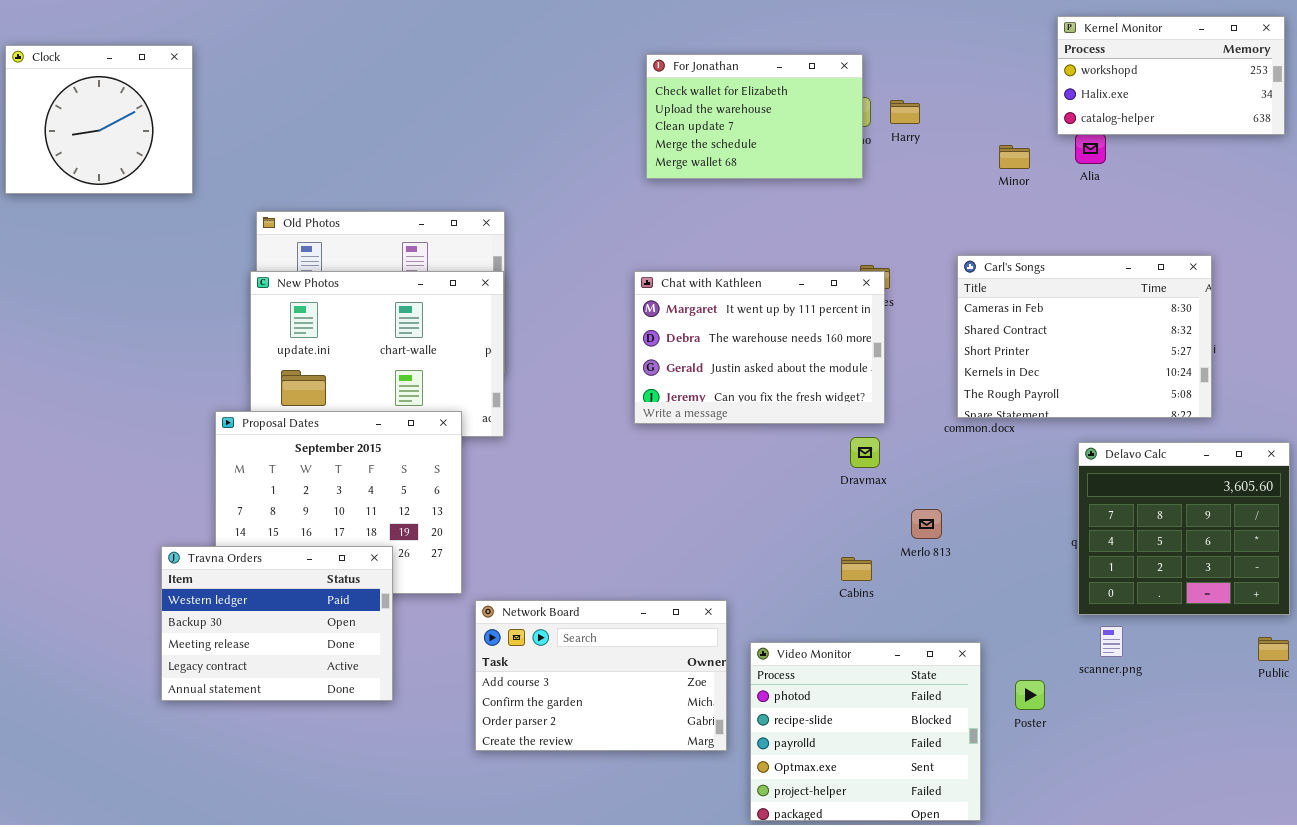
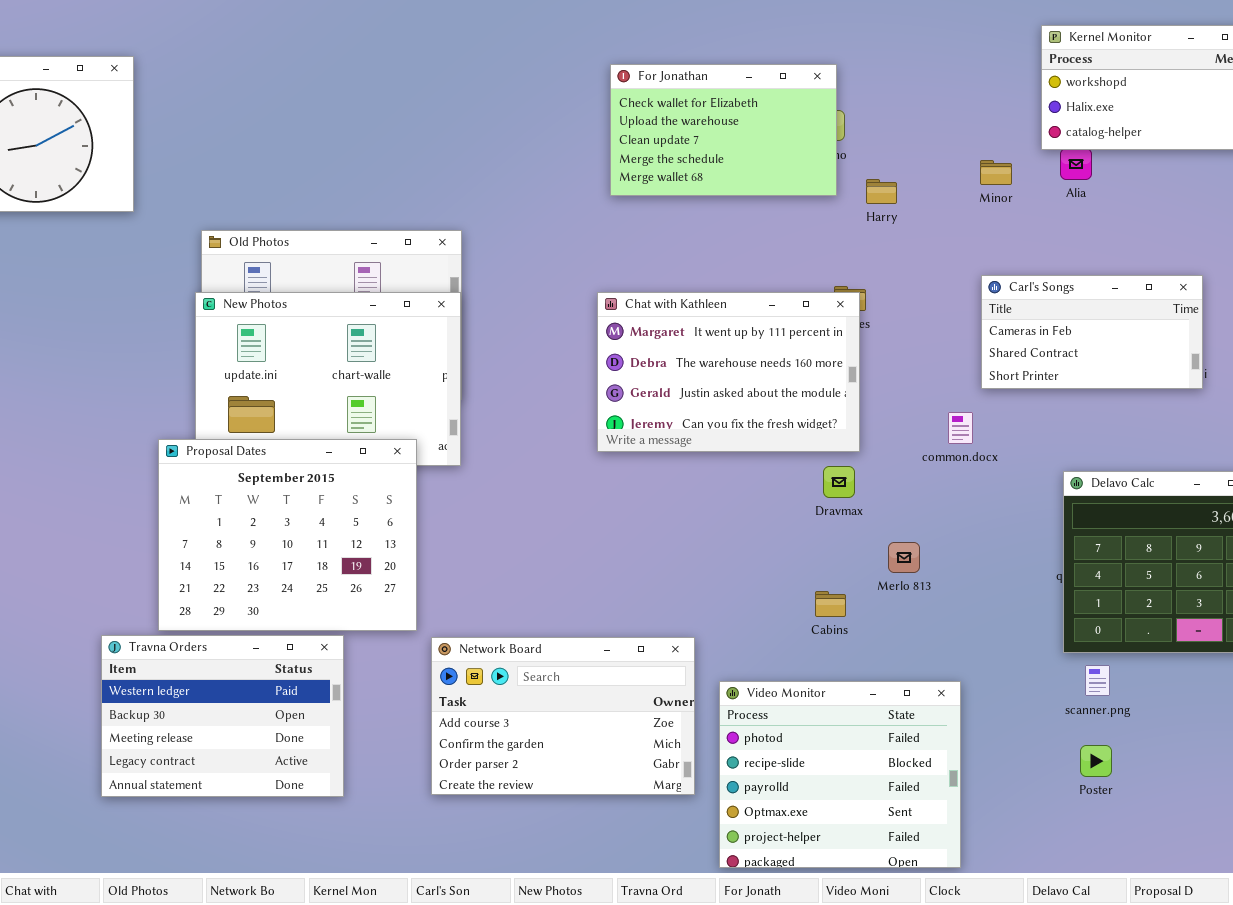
Harry: [890,100,920,124] -> [866,179,897,204], moved
Carl's Songs: [957,255,1212,418] -> [981,275,1203,389], resized
Travna Orders: [161,546,393,701] -> [101,635,344,797], moved
Poster: [1015,680,1045,710] -> [1080,745,1112,777], moved

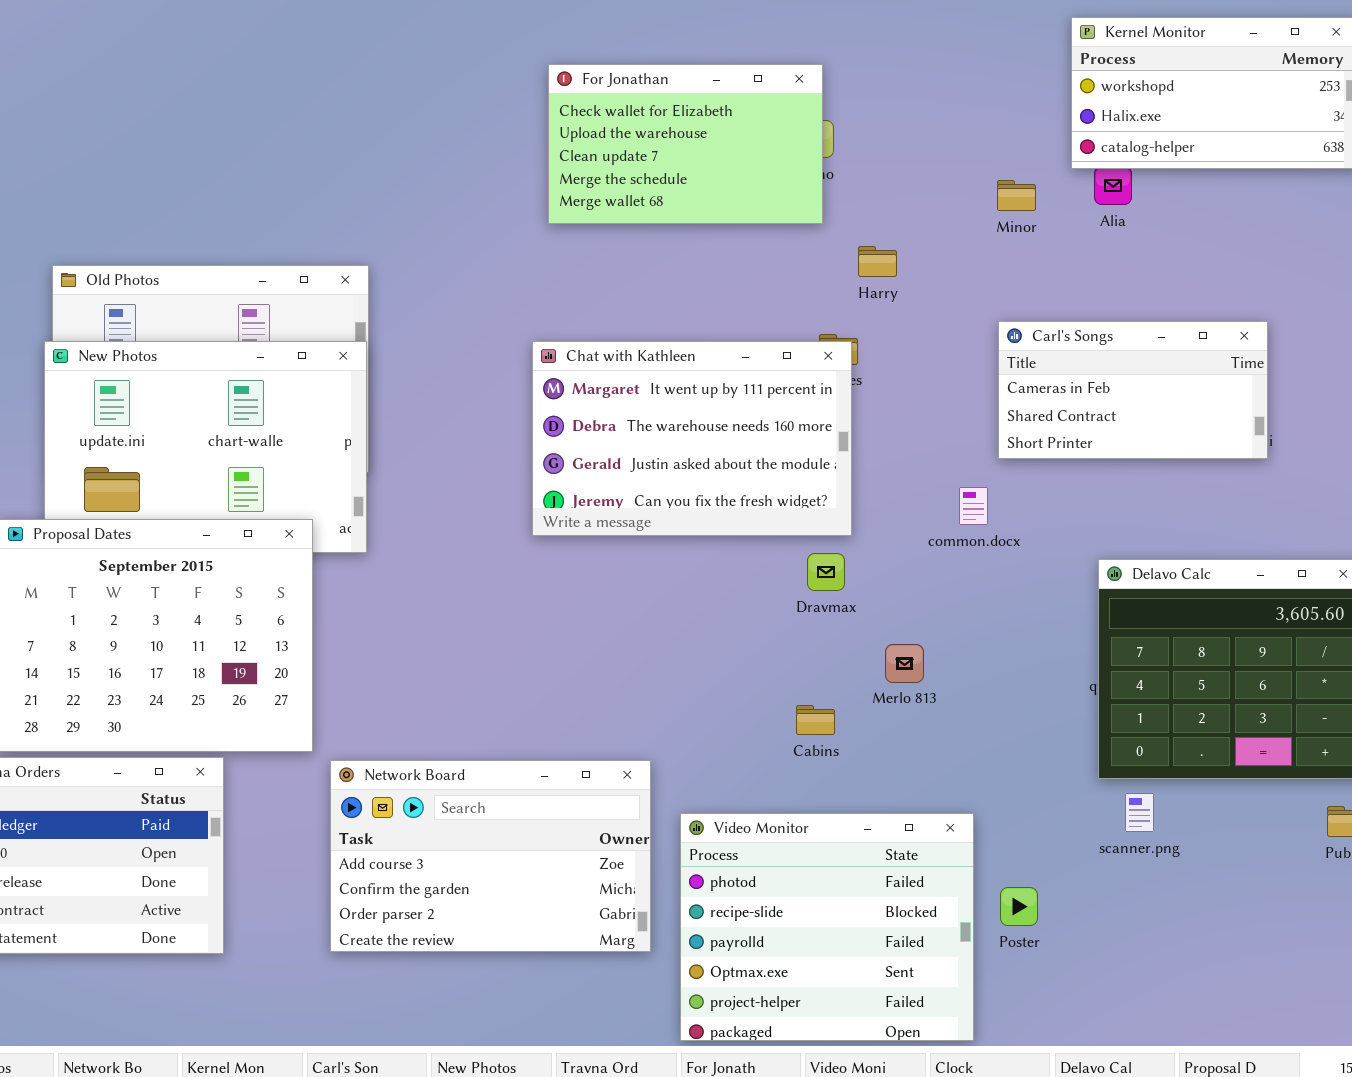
Harry: [866,179,897,204] -> [858,246,897,277], moved
Poster: [1080,745,1112,777] -> [1000,887,1038,926], moved

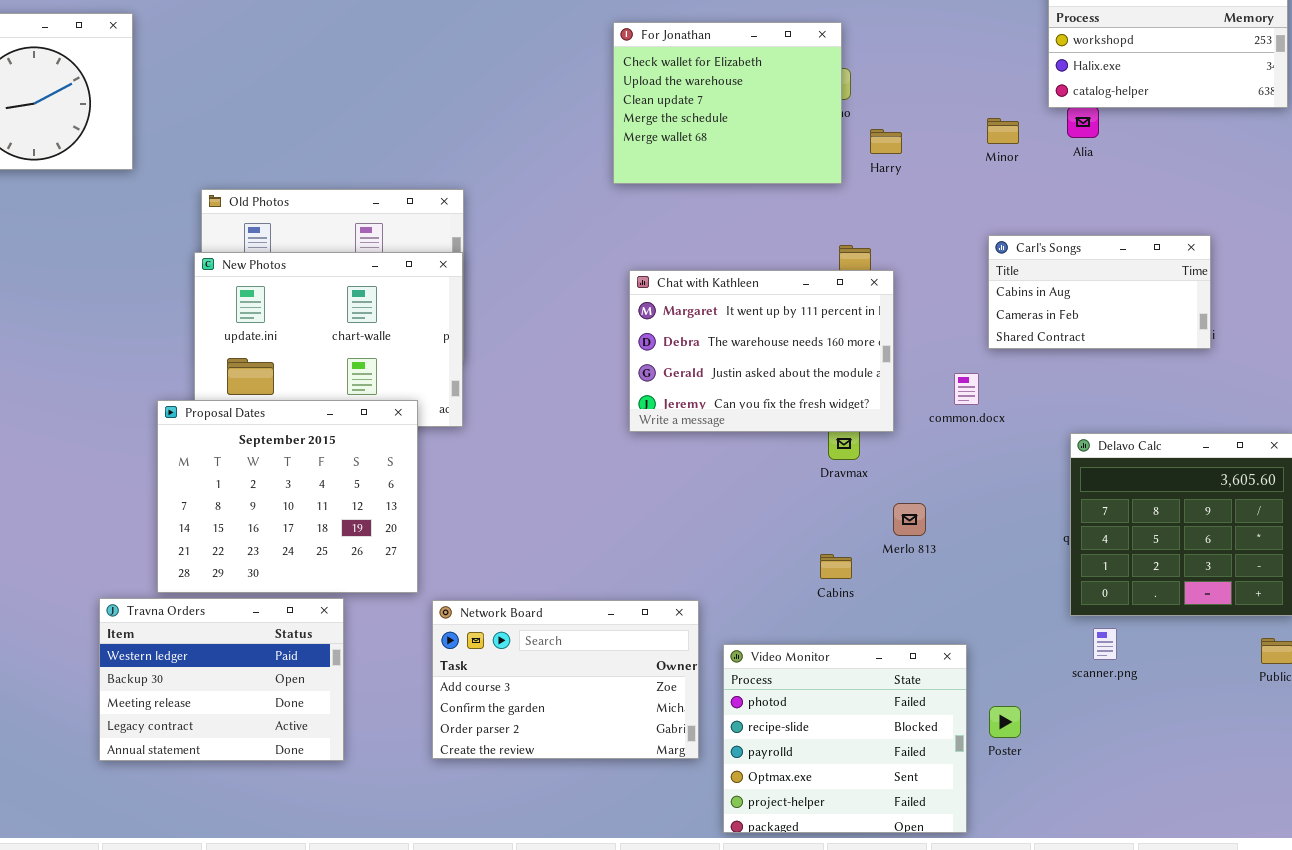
For Jonathan: [548,64,823,224] -> [613,22,842,184], resized
Harry: [858,246,897,277] -> [870,129,902,154], moved
Carl's Songs: [998,321,1268,459] -> [988,235,1211,349], scrolled up 1 row
Chat with Kathleen: [532,341,852,536] -> [629,270,894,432], moved

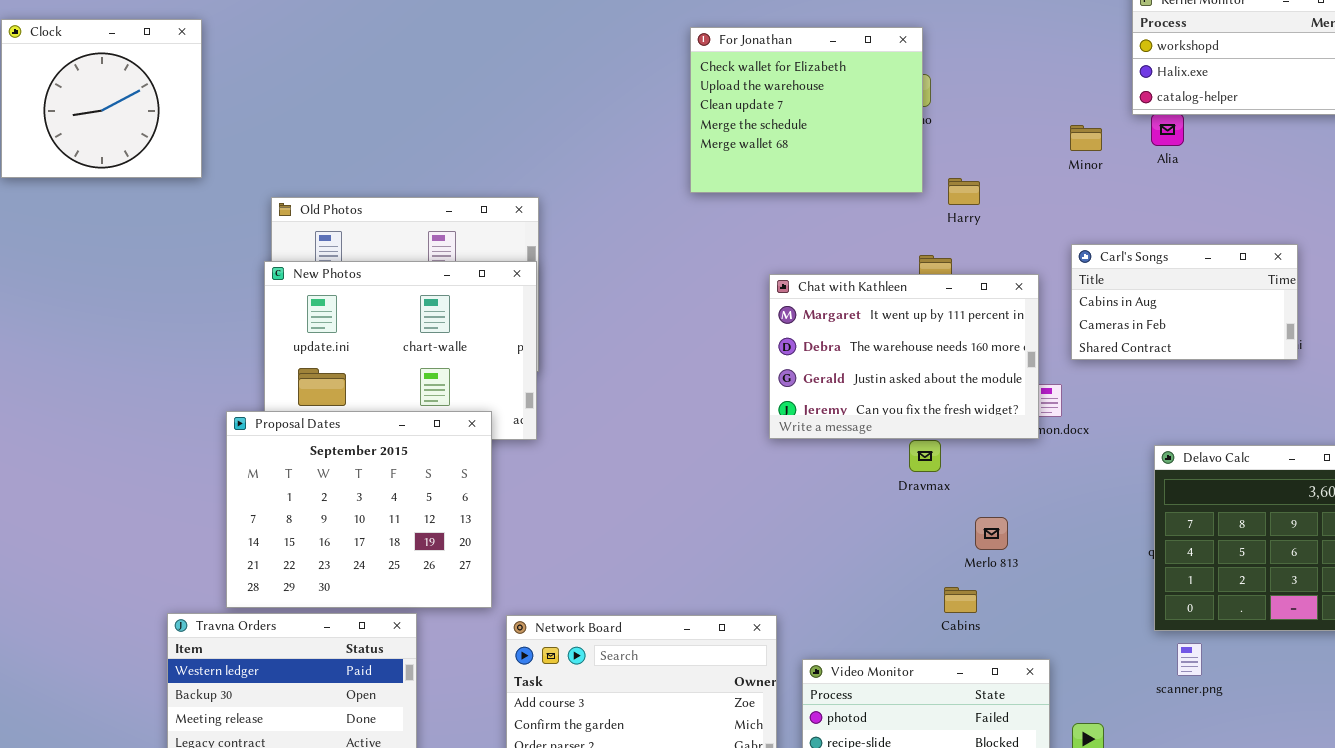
Harry: [870,129,902,154] -> [948,178,980,205], moved
Chat with Kathleen: [629,270,894,432] -> [769,274,1039,439], moved
Cabins: [820,554,852,579] -> [944,587,977,613], moved

